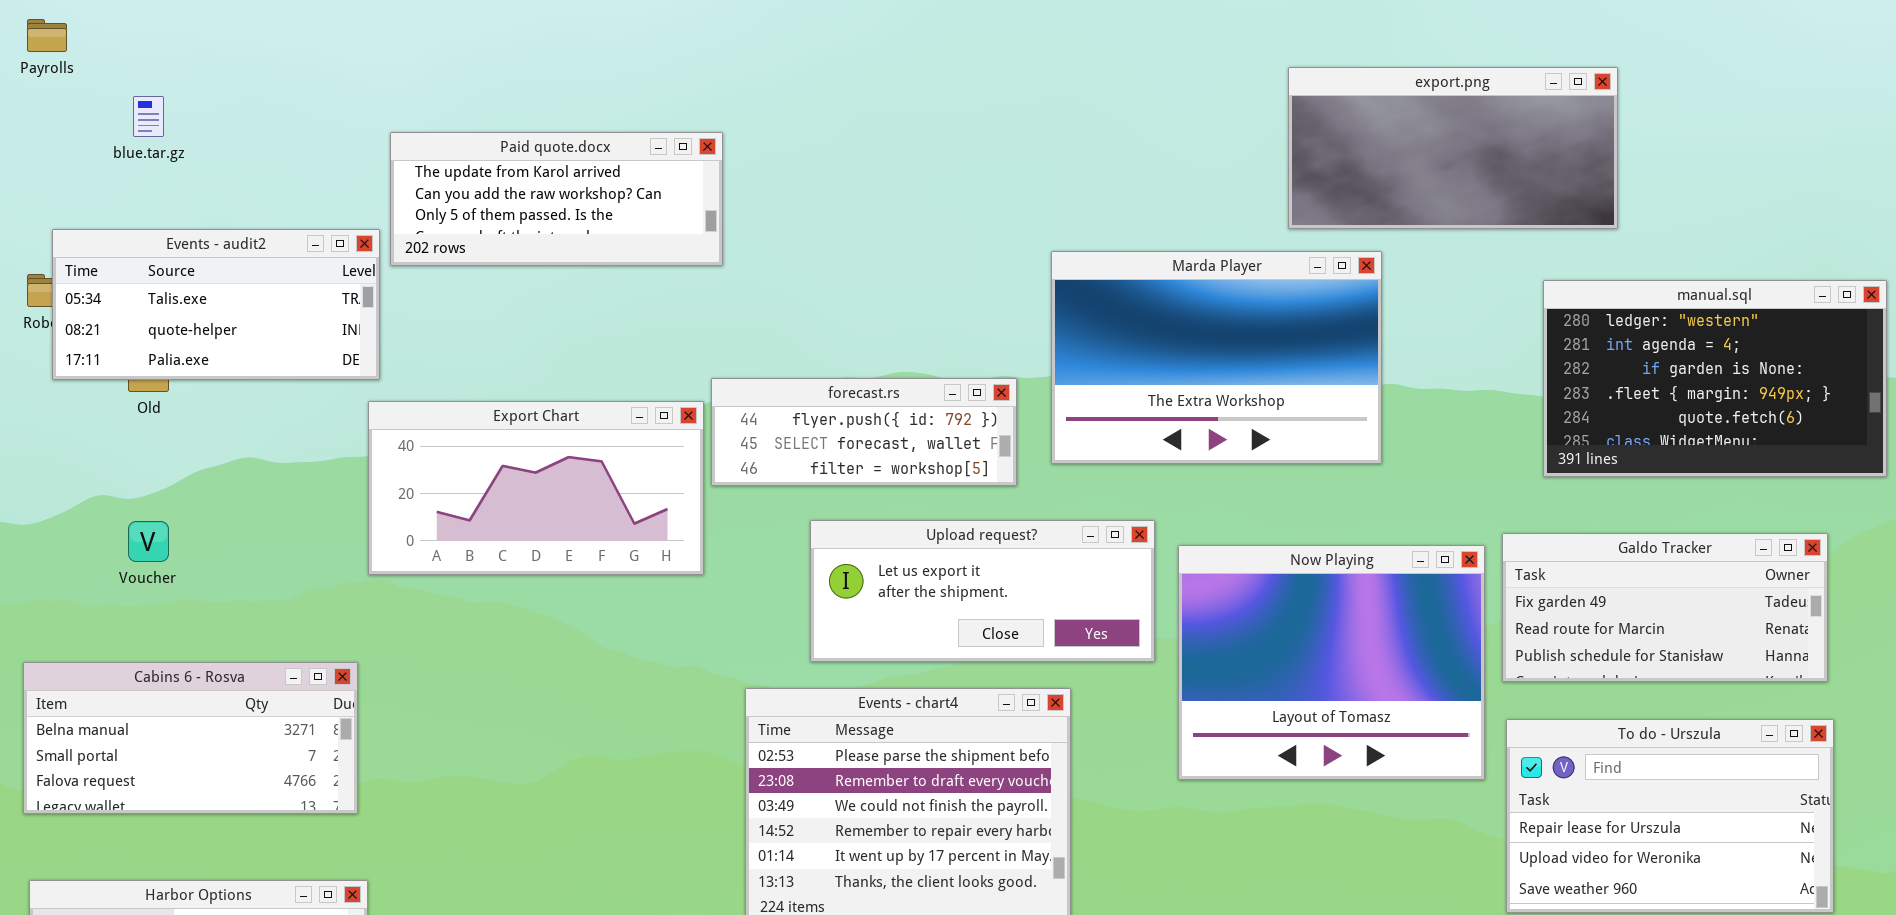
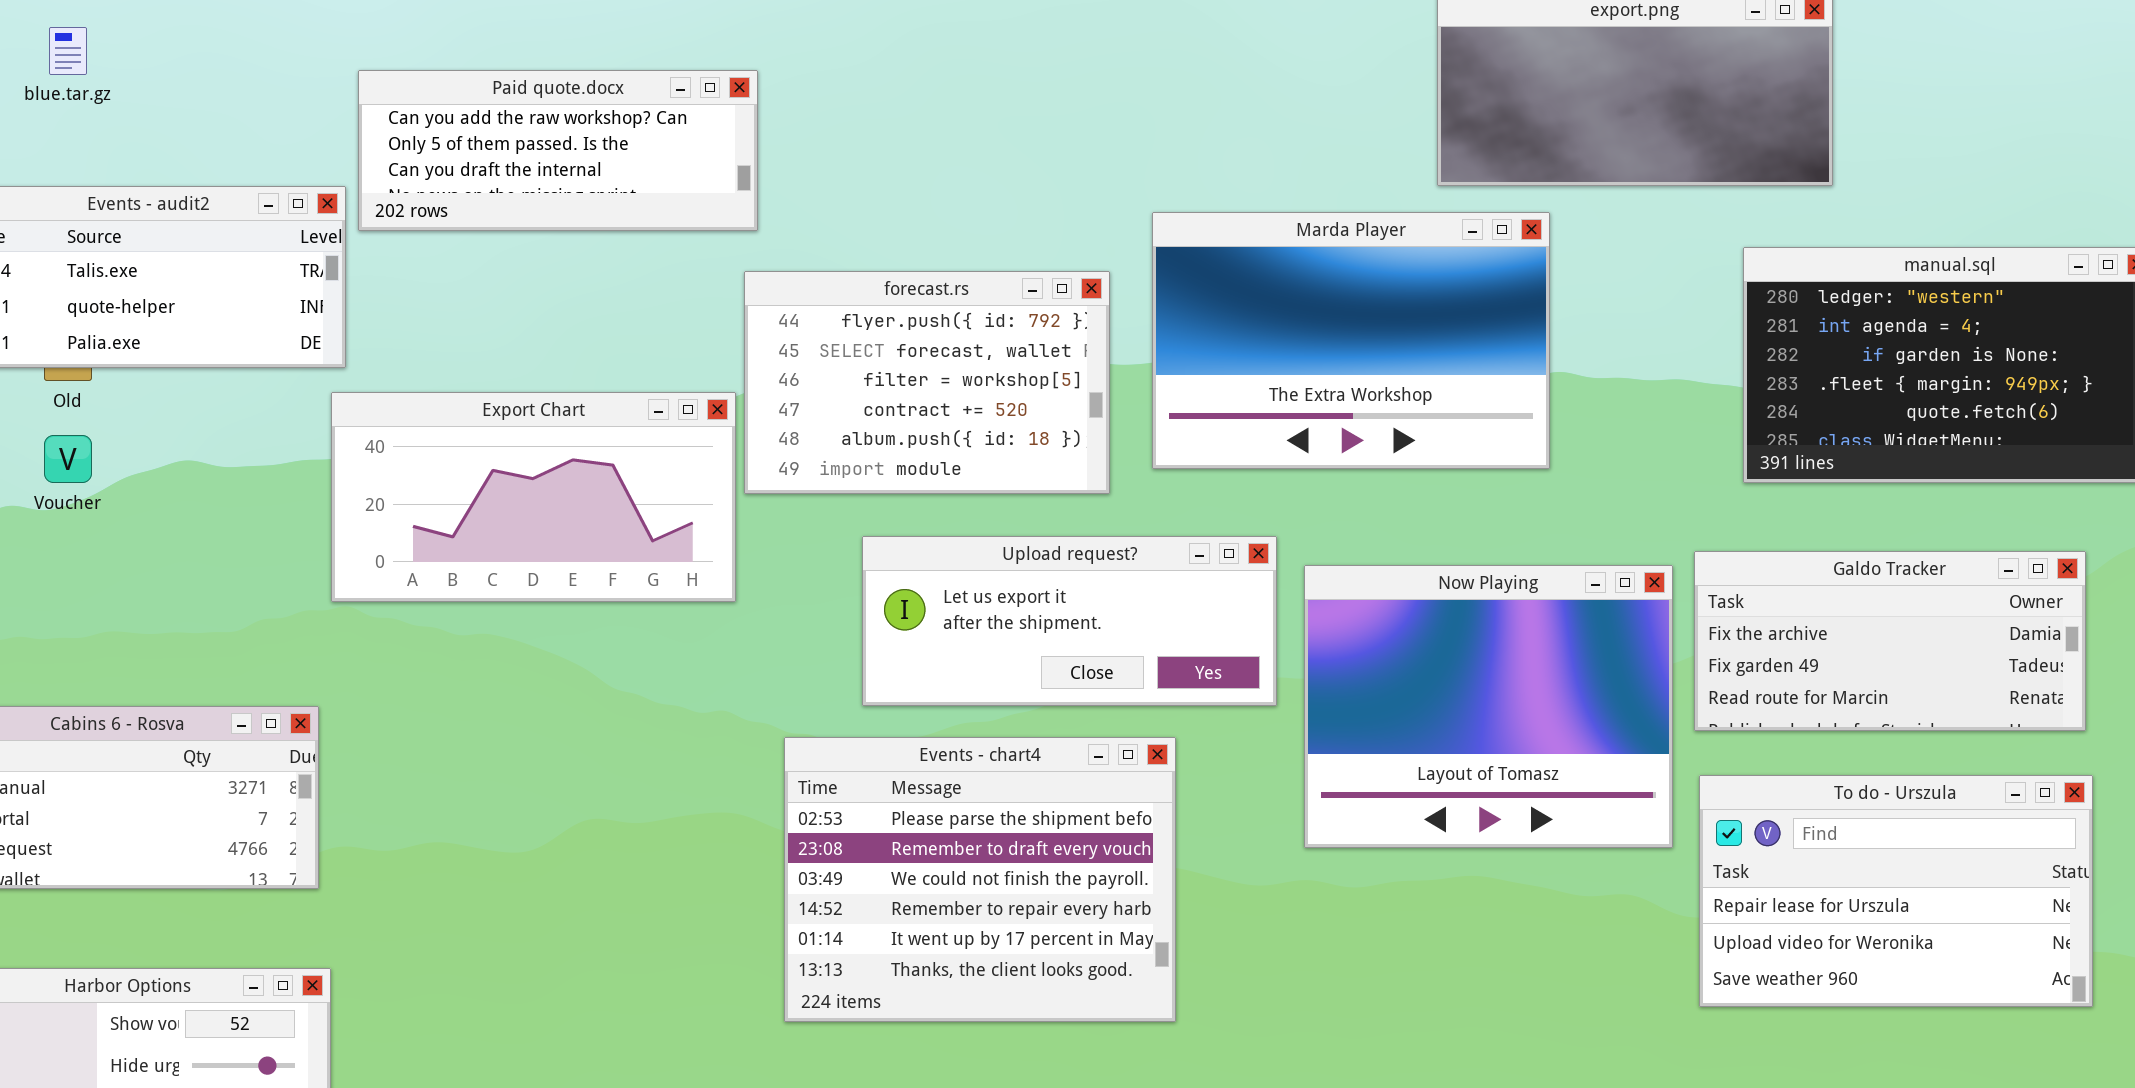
Paid quote.docx: [390,132,723,266] -> [358,70,758,231], scrolled down 1 row
forecast.rs: [711,378,1017,486] -> [744,271,1110,494], resized
Voucher: [128,521,169,562] -> [44,435,92,483], moved
Galdo Tracker: [1502,533,1828,682] -> [1694,551,2086,731], scrolled up 1 row

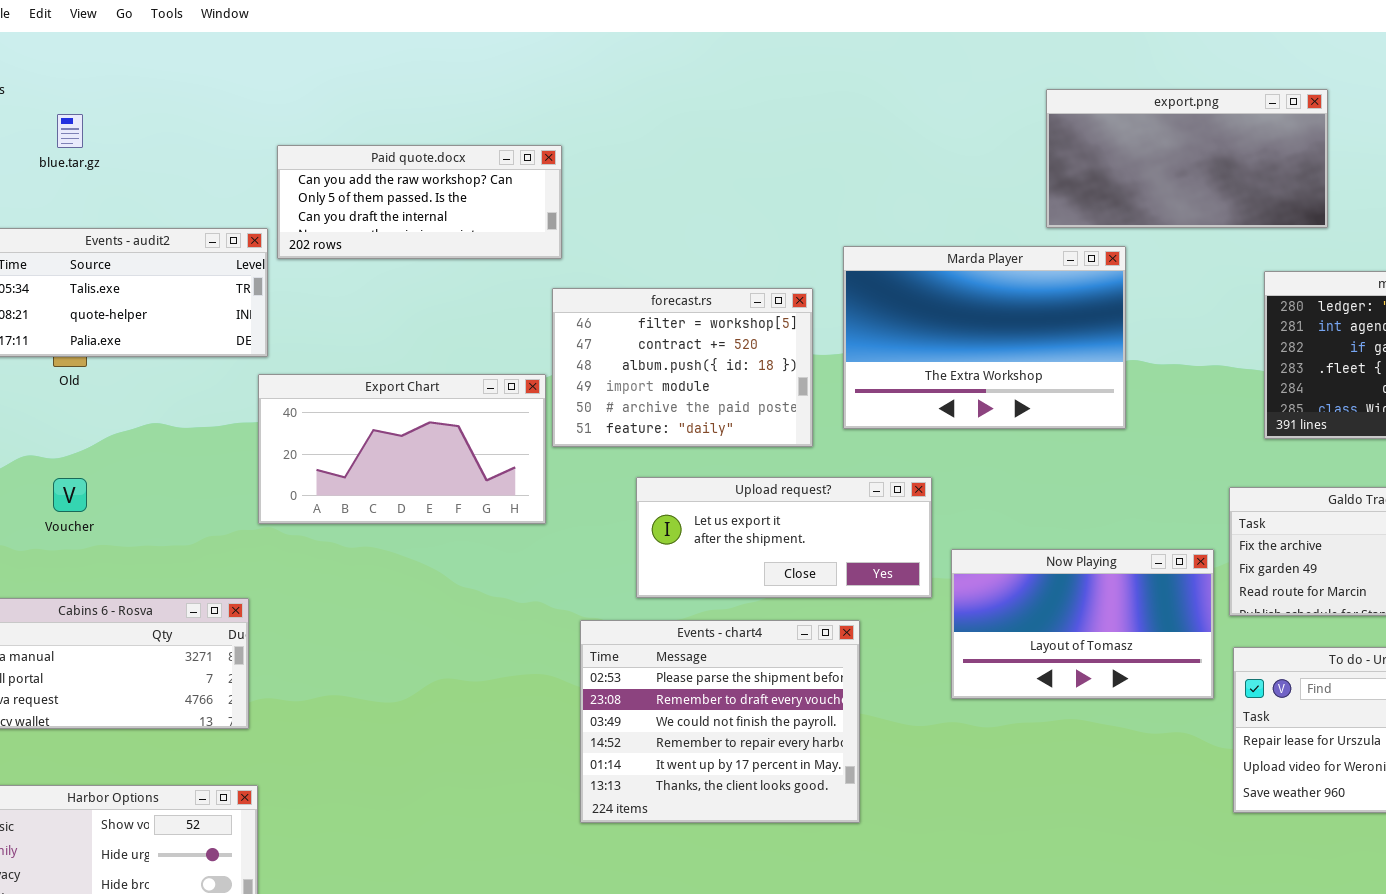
forecast.rs: [744,271,1110,494] -> [552,288,813,447], scrolled down 2 rows
Voucher: [44,435,92,483] -> [53,478,87,512], moved
Now Playing: [1304,565,1673,848] -> [951,549,1214,699], resized

